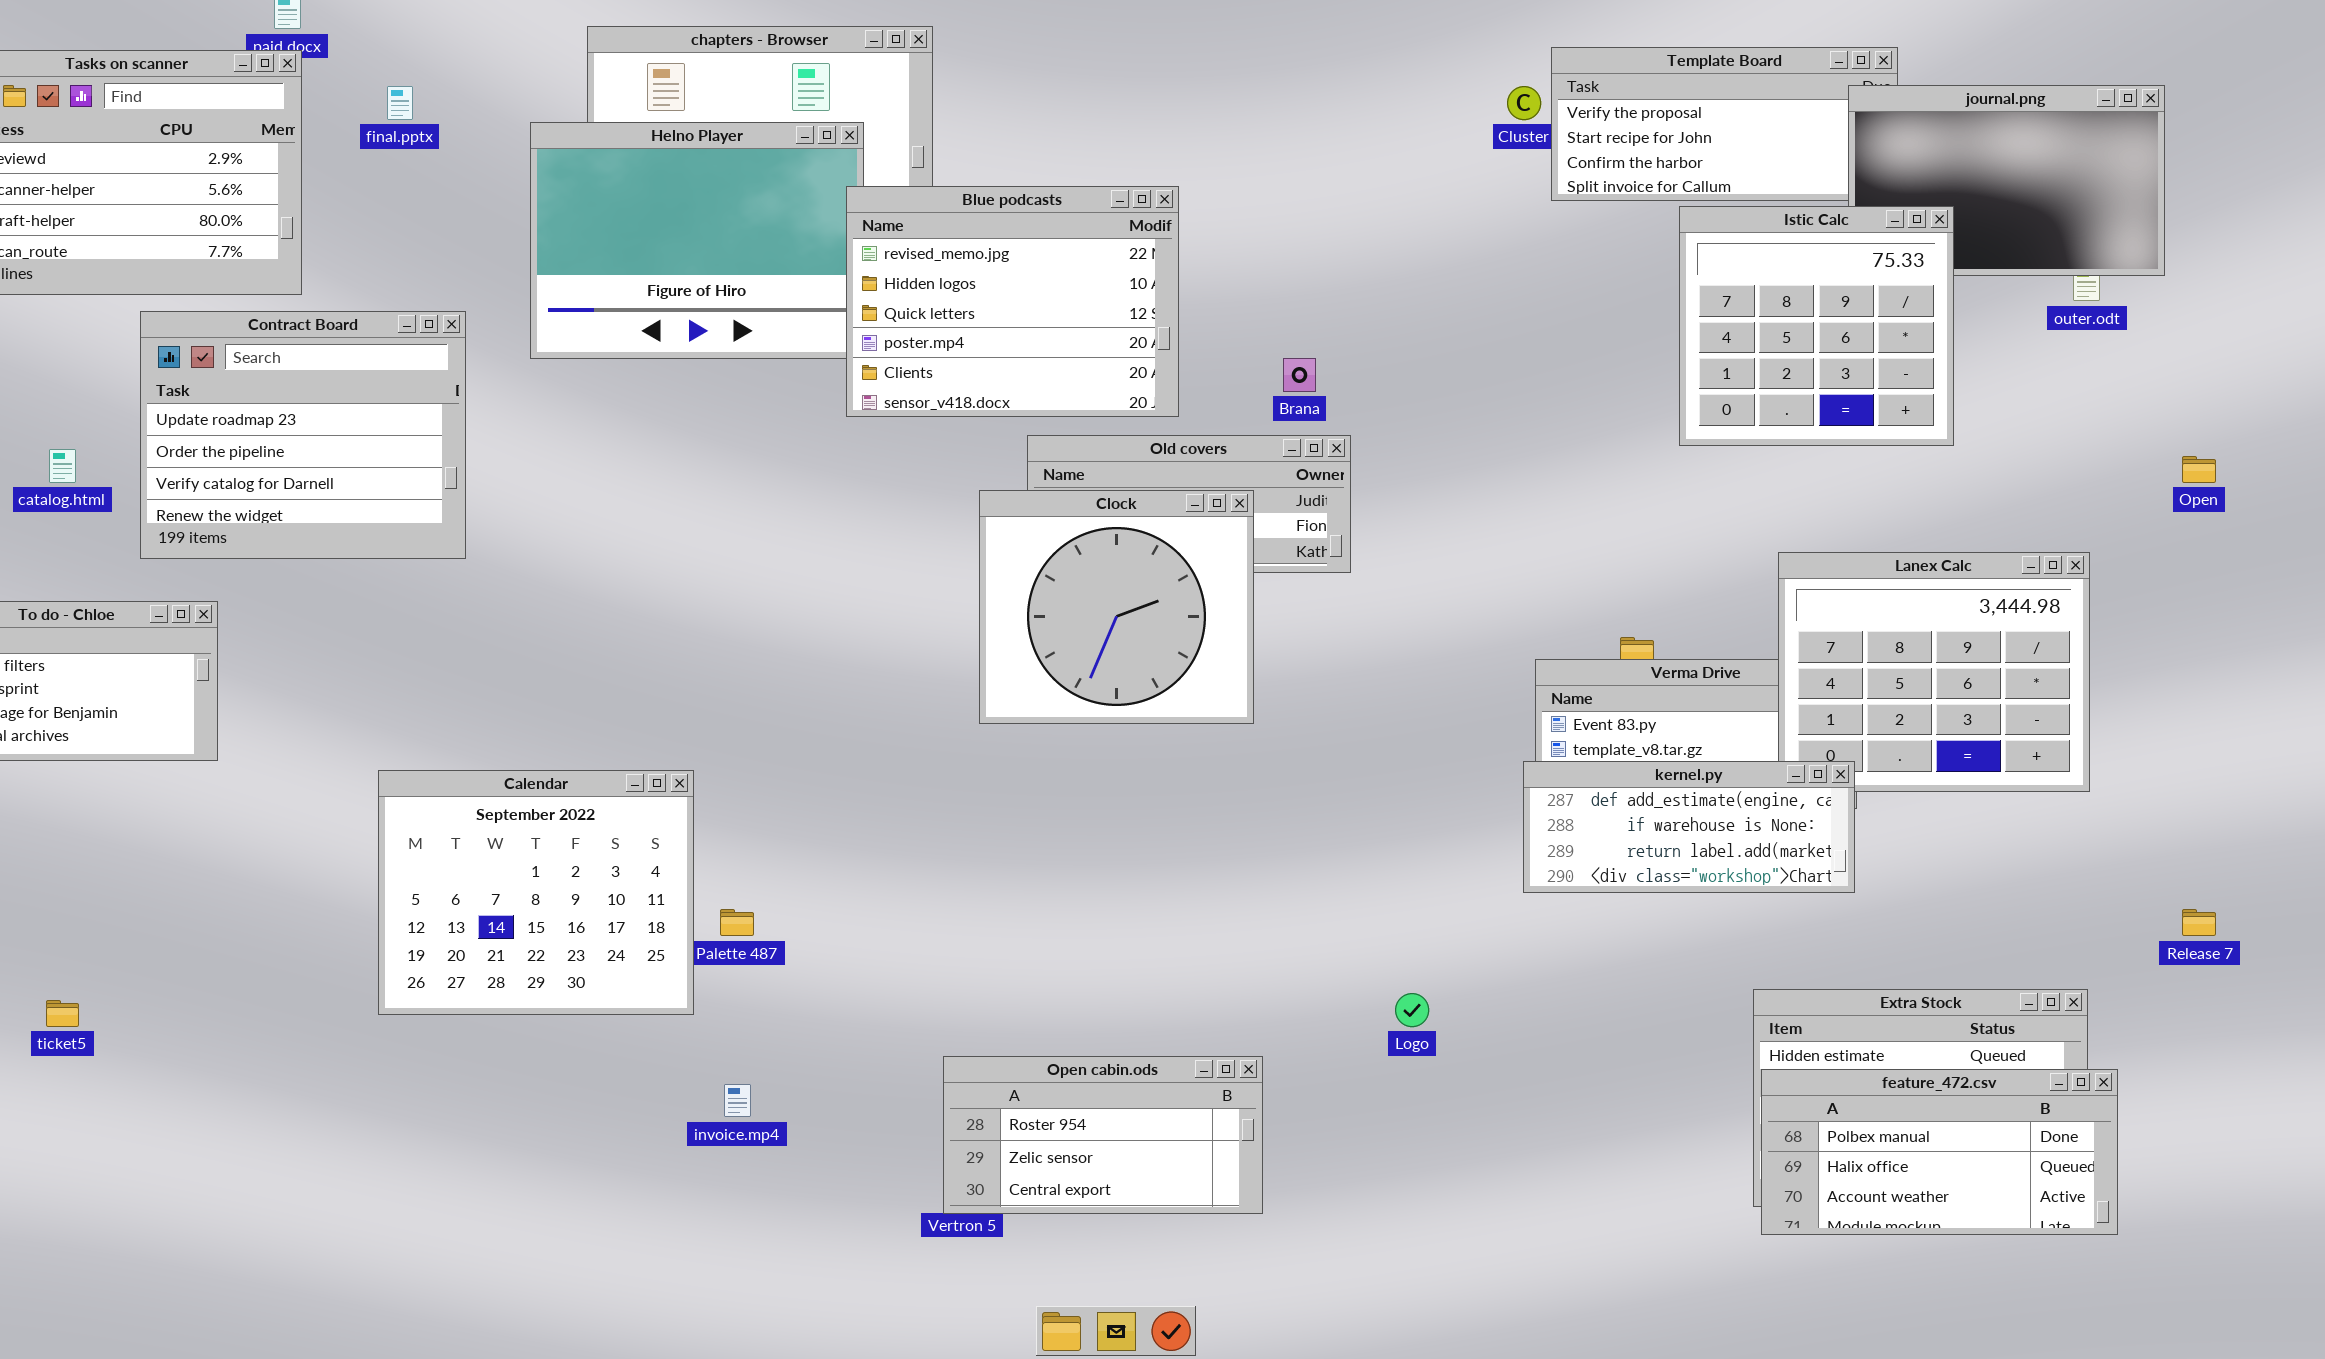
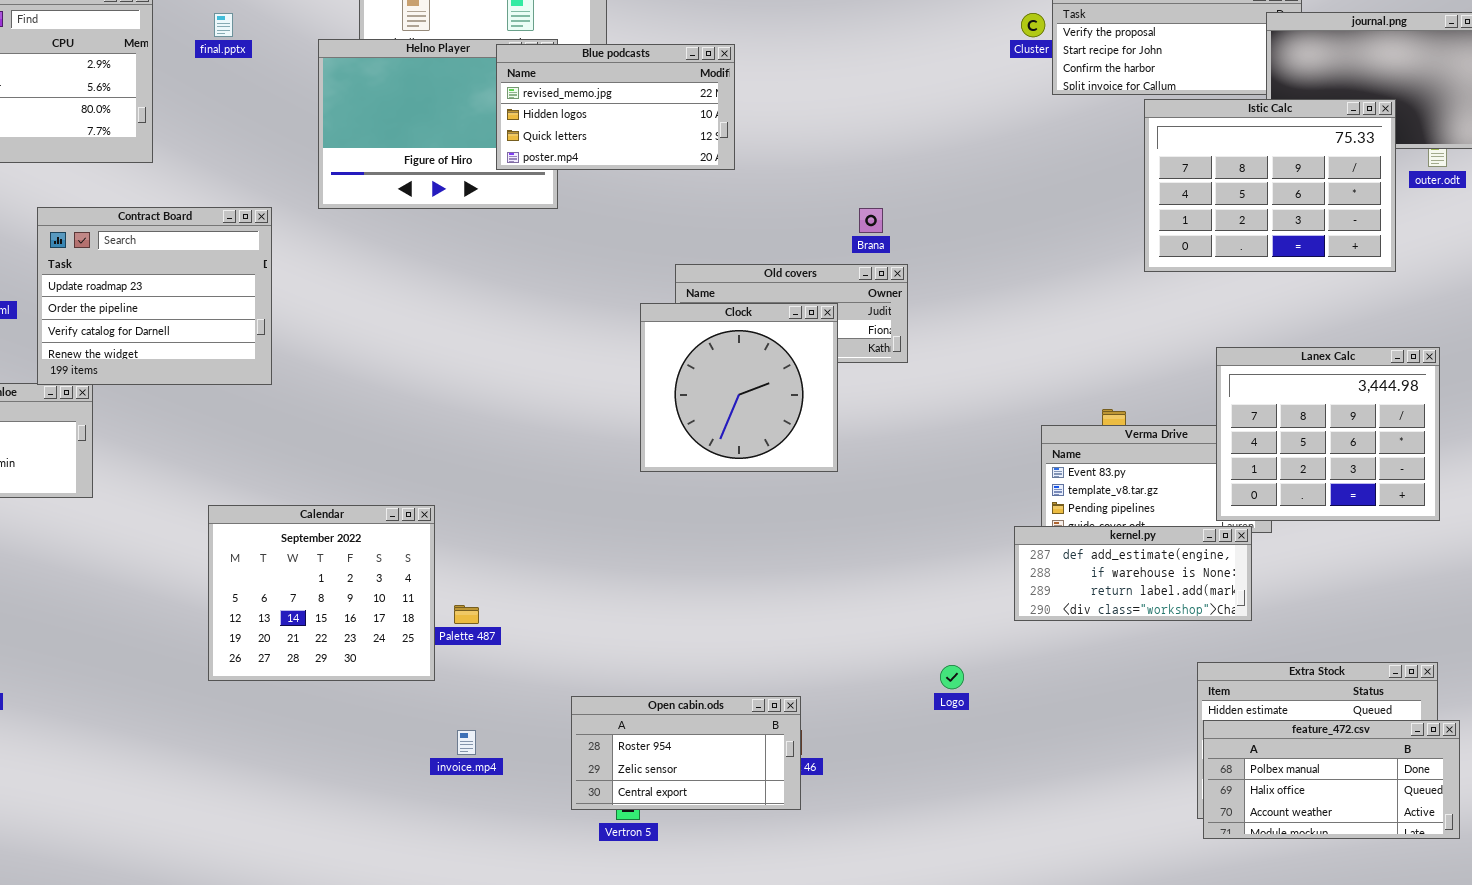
Blue podcasts: [846,186,1179,417] -> [496,44,735,170], moved, resized
Istic Calc: [1679,206,1954,446] -> [1144,99,1396,272], resized
Contract Board: [140,311,466,559] -> [37,207,272,385], moved
kernel.py: [1523,761,1855,893] -> [1014,526,1252,621], moved
Open cabin.ods: [943,1056,1263,1214] -> [571,696,801,810], moved

